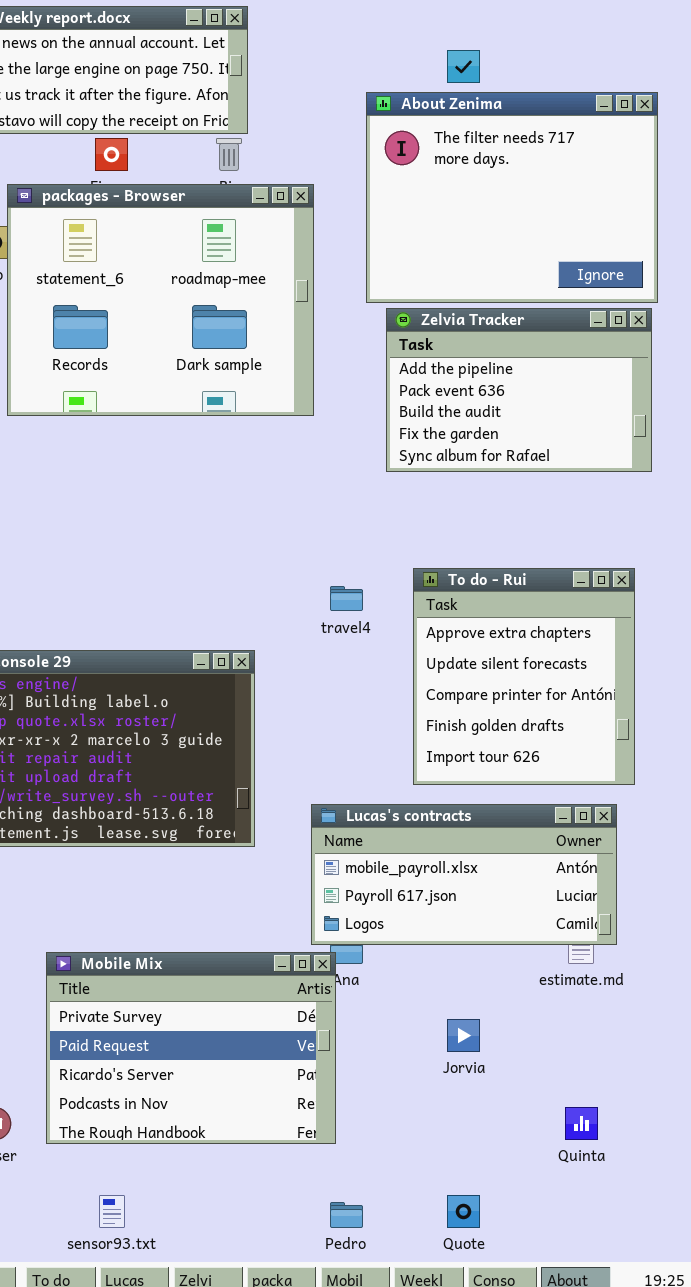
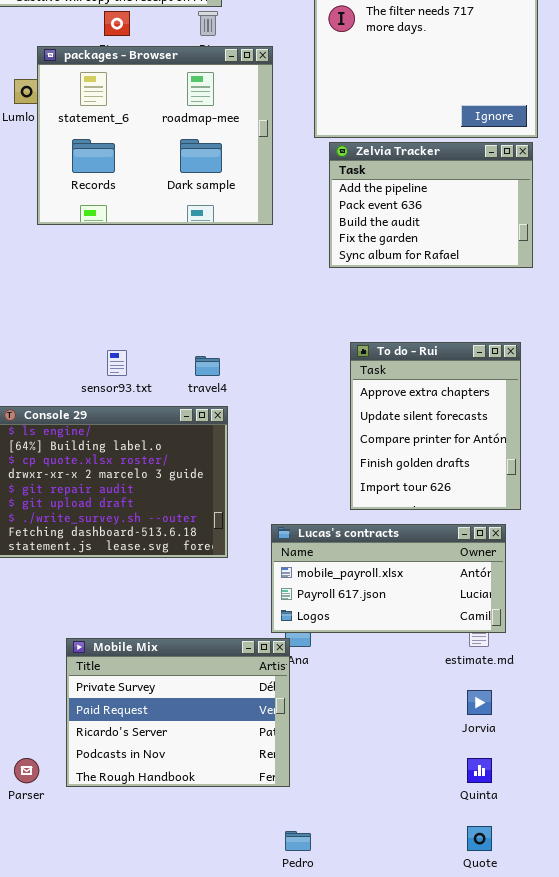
travel4: [330,586,363,611] -> [195,356,220,376], moved
Jorvia: [447,1019,480,1052] -> [467,690,492,715], moved
sensor93.txt: [99,1195,125,1228] -> [107,350,127,376], moved
Quote: [447,1195,480,1228] -> [467,826,492,851], moved

